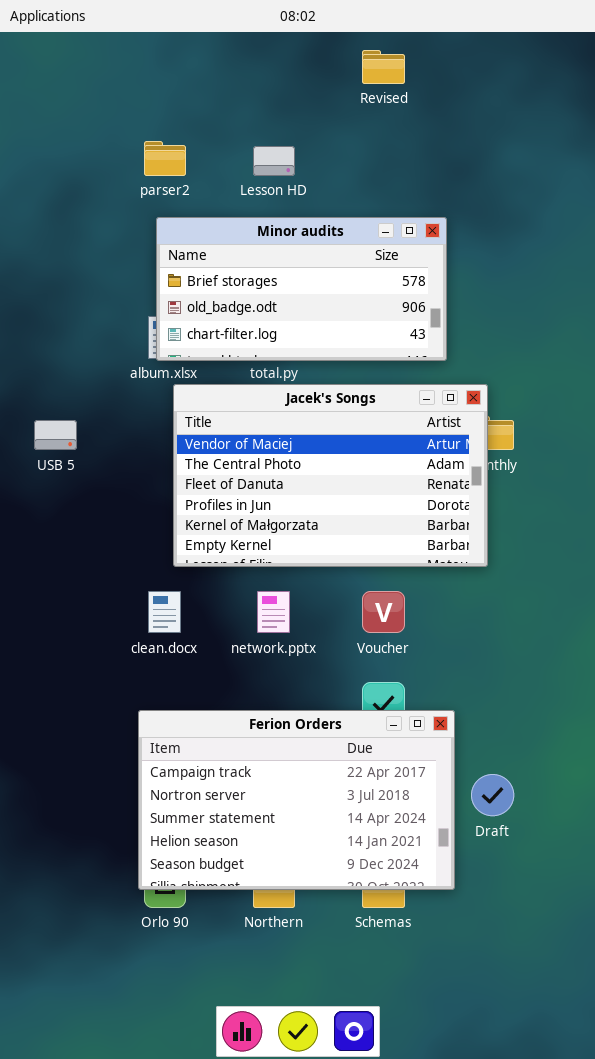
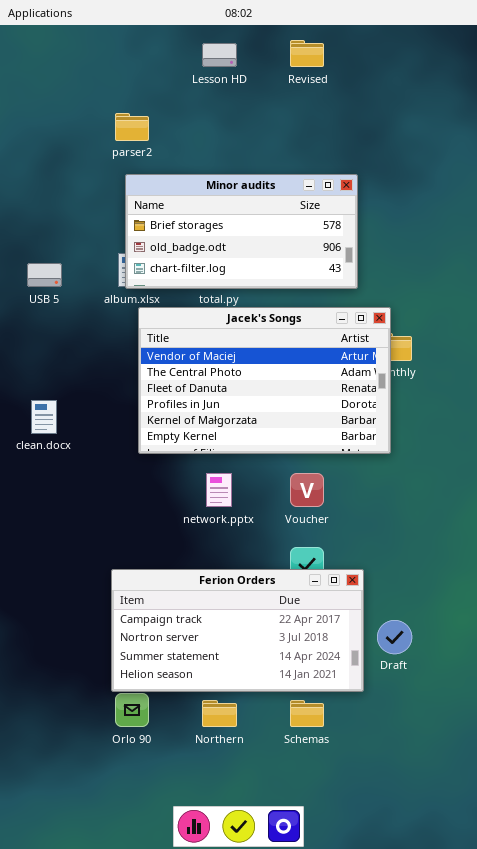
Lesson HD: [253,146,295,176] -> [202,43,237,67], moved
USB 5: [34,420,77,450] -> [27,263,62,287], moved
clean.docx: [148,591,181,633] -> [31,400,57,434], moved
Ferion Orders: [138,710,455,890] -> [111,569,364,692], resized

